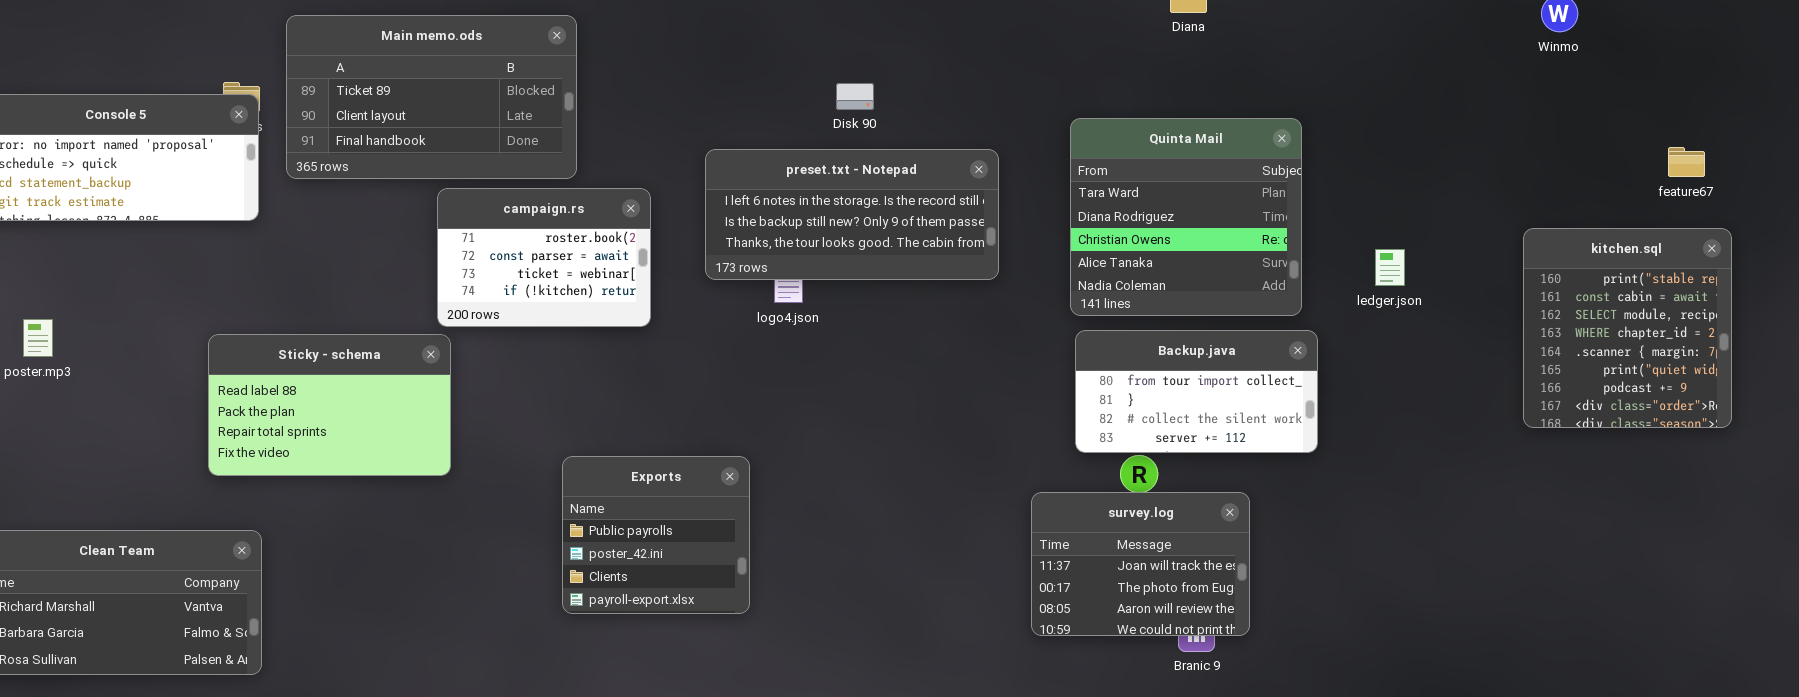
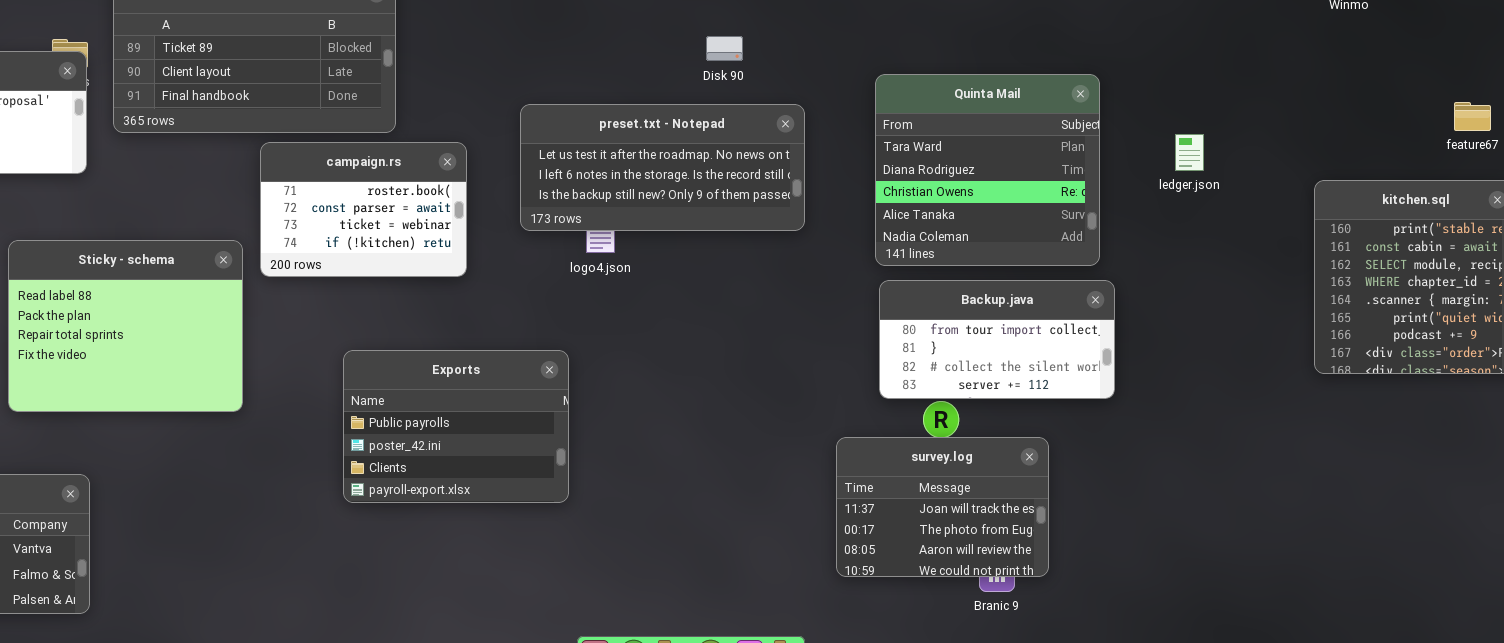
Disk 90: [836,83,874,110] -> [706,36,743,61], moved
preset.txt - Notepad: [705,149,999,280] -> [520,104,805,231], scrolled up 1 row
ledger.json: [1375,249,1405,286] -> [1175,134,1204,171], moved
Sticky - schema: [208,334,451,476] -> [8,240,243,412], moved, resized
Exports: [562,456,750,614] -> [343,350,569,503], moved, resized

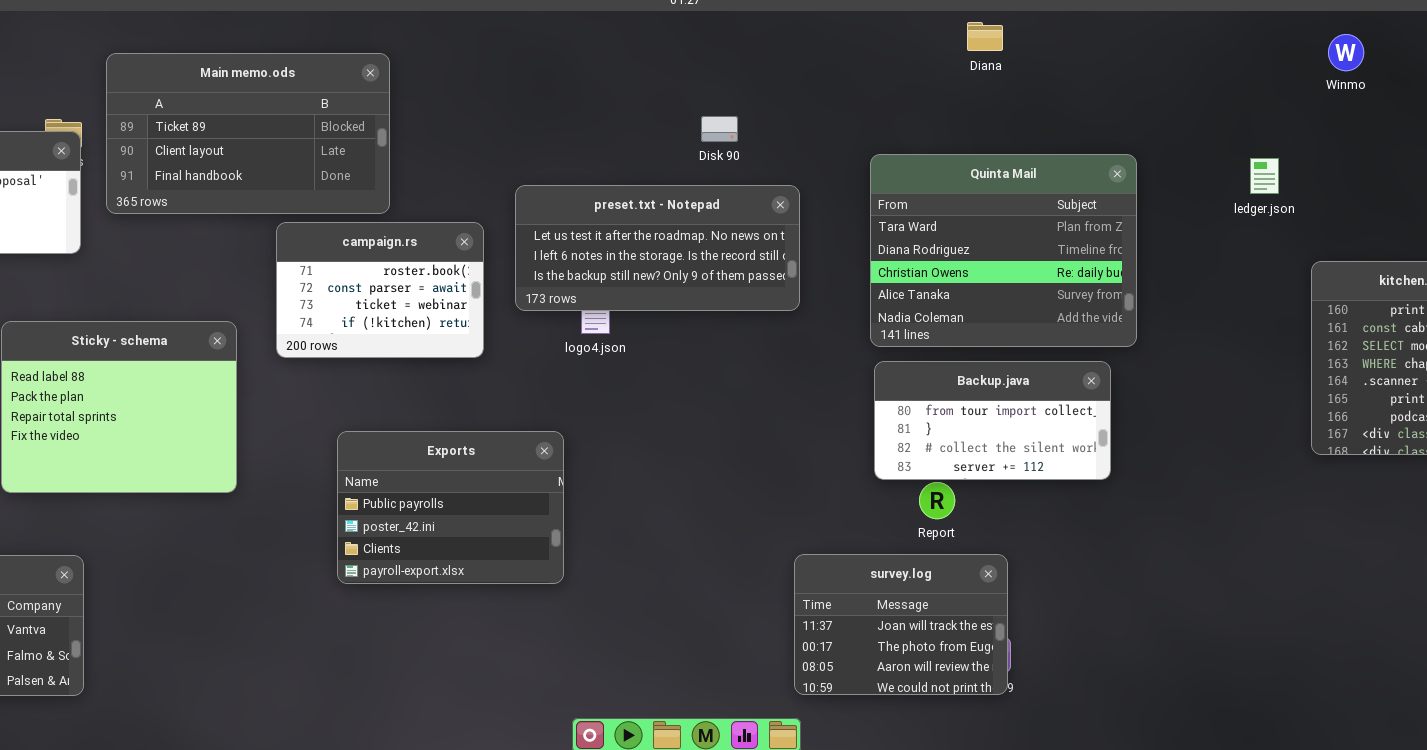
Quinta Mail: [875,74,1100,266] -> [870,154,1137,347], resized
ledger.json: [1175,134,1204,171] -> [1250,158,1279,194], moved
campaign.rs: [260,142,467,277] -> [276,222,484,358], moved
survey.log: [836,437,1049,577] -> [794,554,1008,695], moved

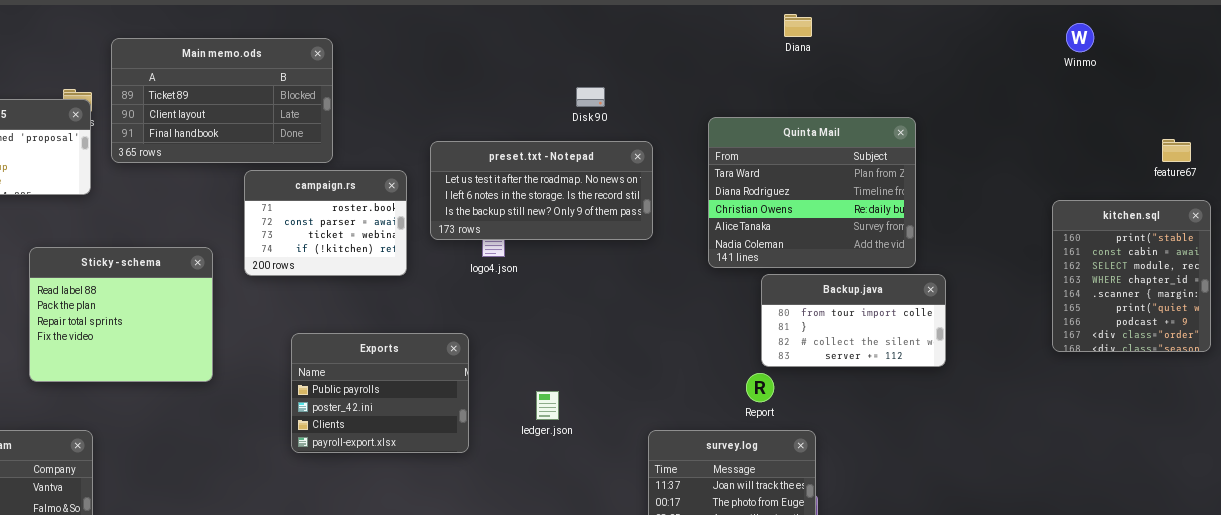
ledger.json: [1250,158,1279,194] -> [536,391,559,420], moved
Backup.java: [874,361,1111,480] -> [761,274,946,367], moved

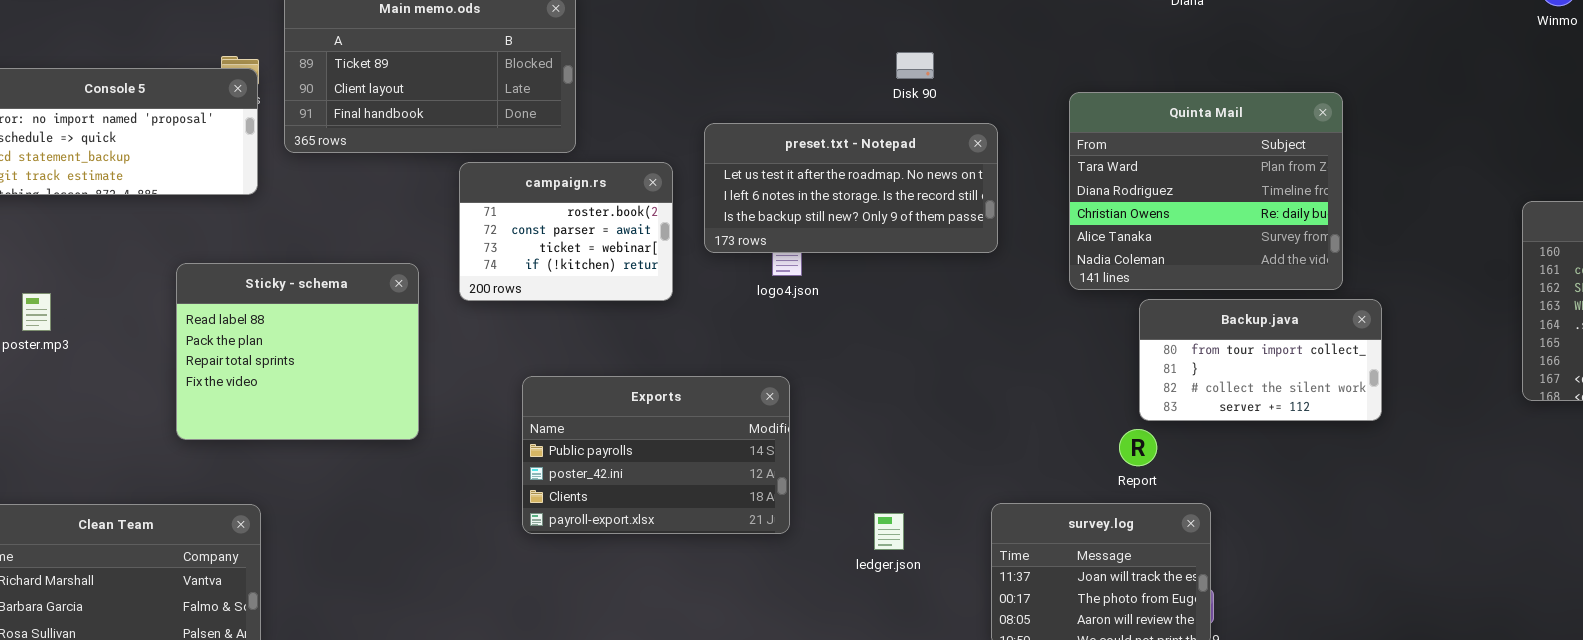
Exports: [291,333,469,453] -> [522,376,790,534], resized
ledger.json: [536,391,559,420] -> [874,513,904,550], moved

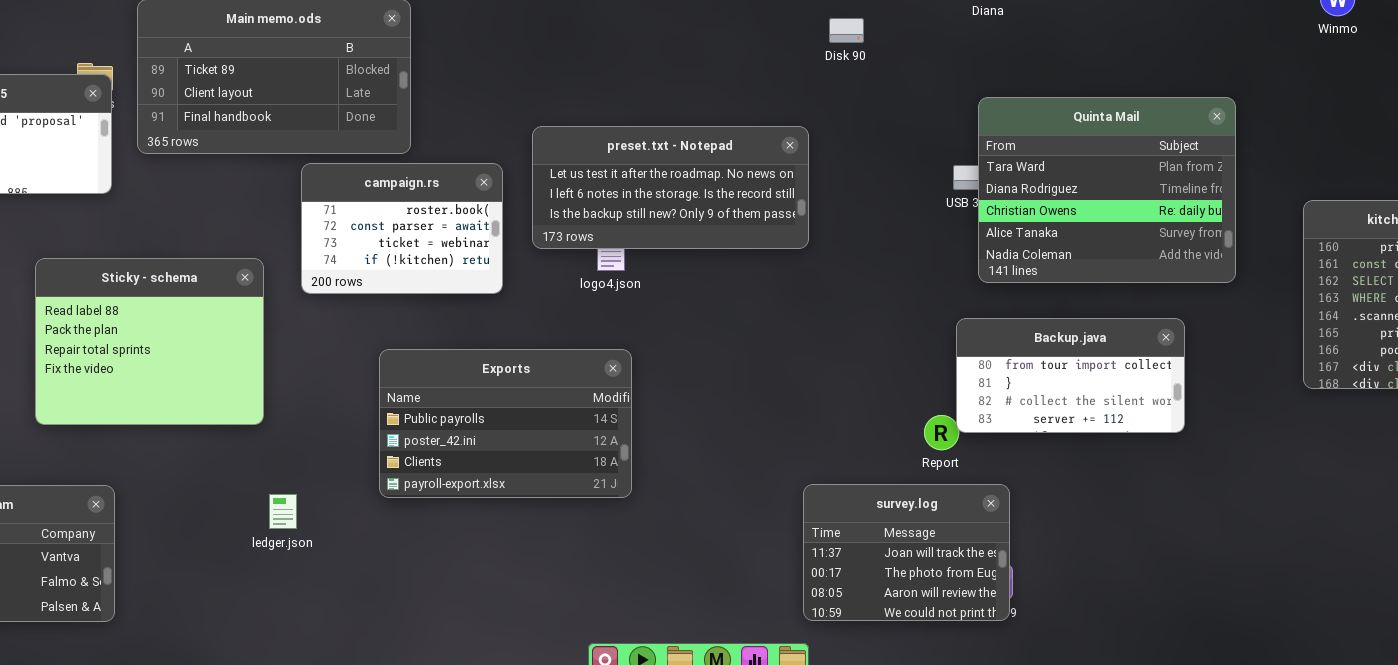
Disk 90: [896,52,934,79] -> [829,18,864,43], moved
Quinta Mail: [1069,92,1343,290] -> [978,97,1236,283], moved
Backup.java: [1139,299,1382,421] -> [956,318,1185,433], moved
Exports: [522,376,790,534] -> [379,349,632,498], moved
ledger.json: [874,513,904,550] -> [269,494,297,529], moved

